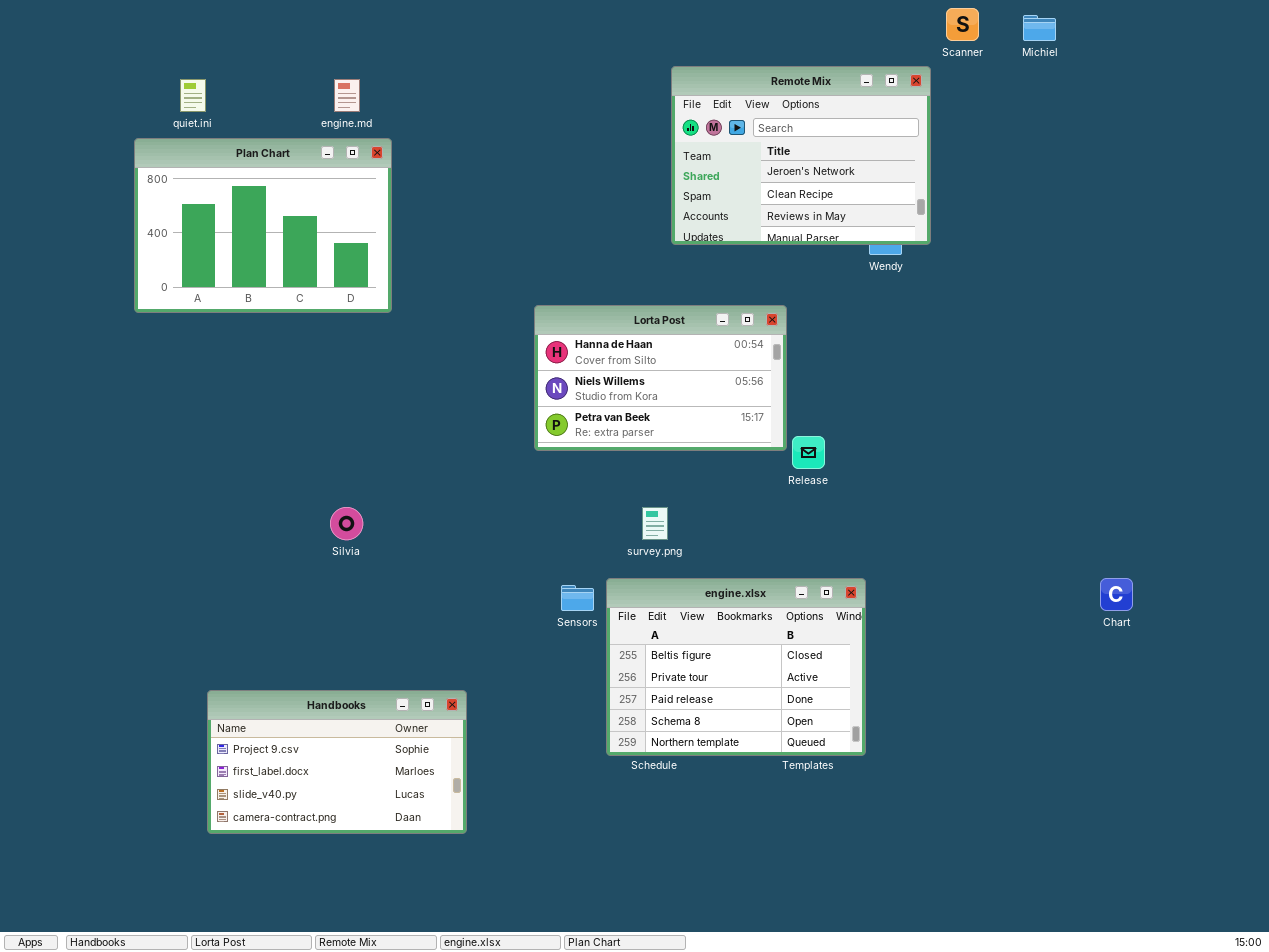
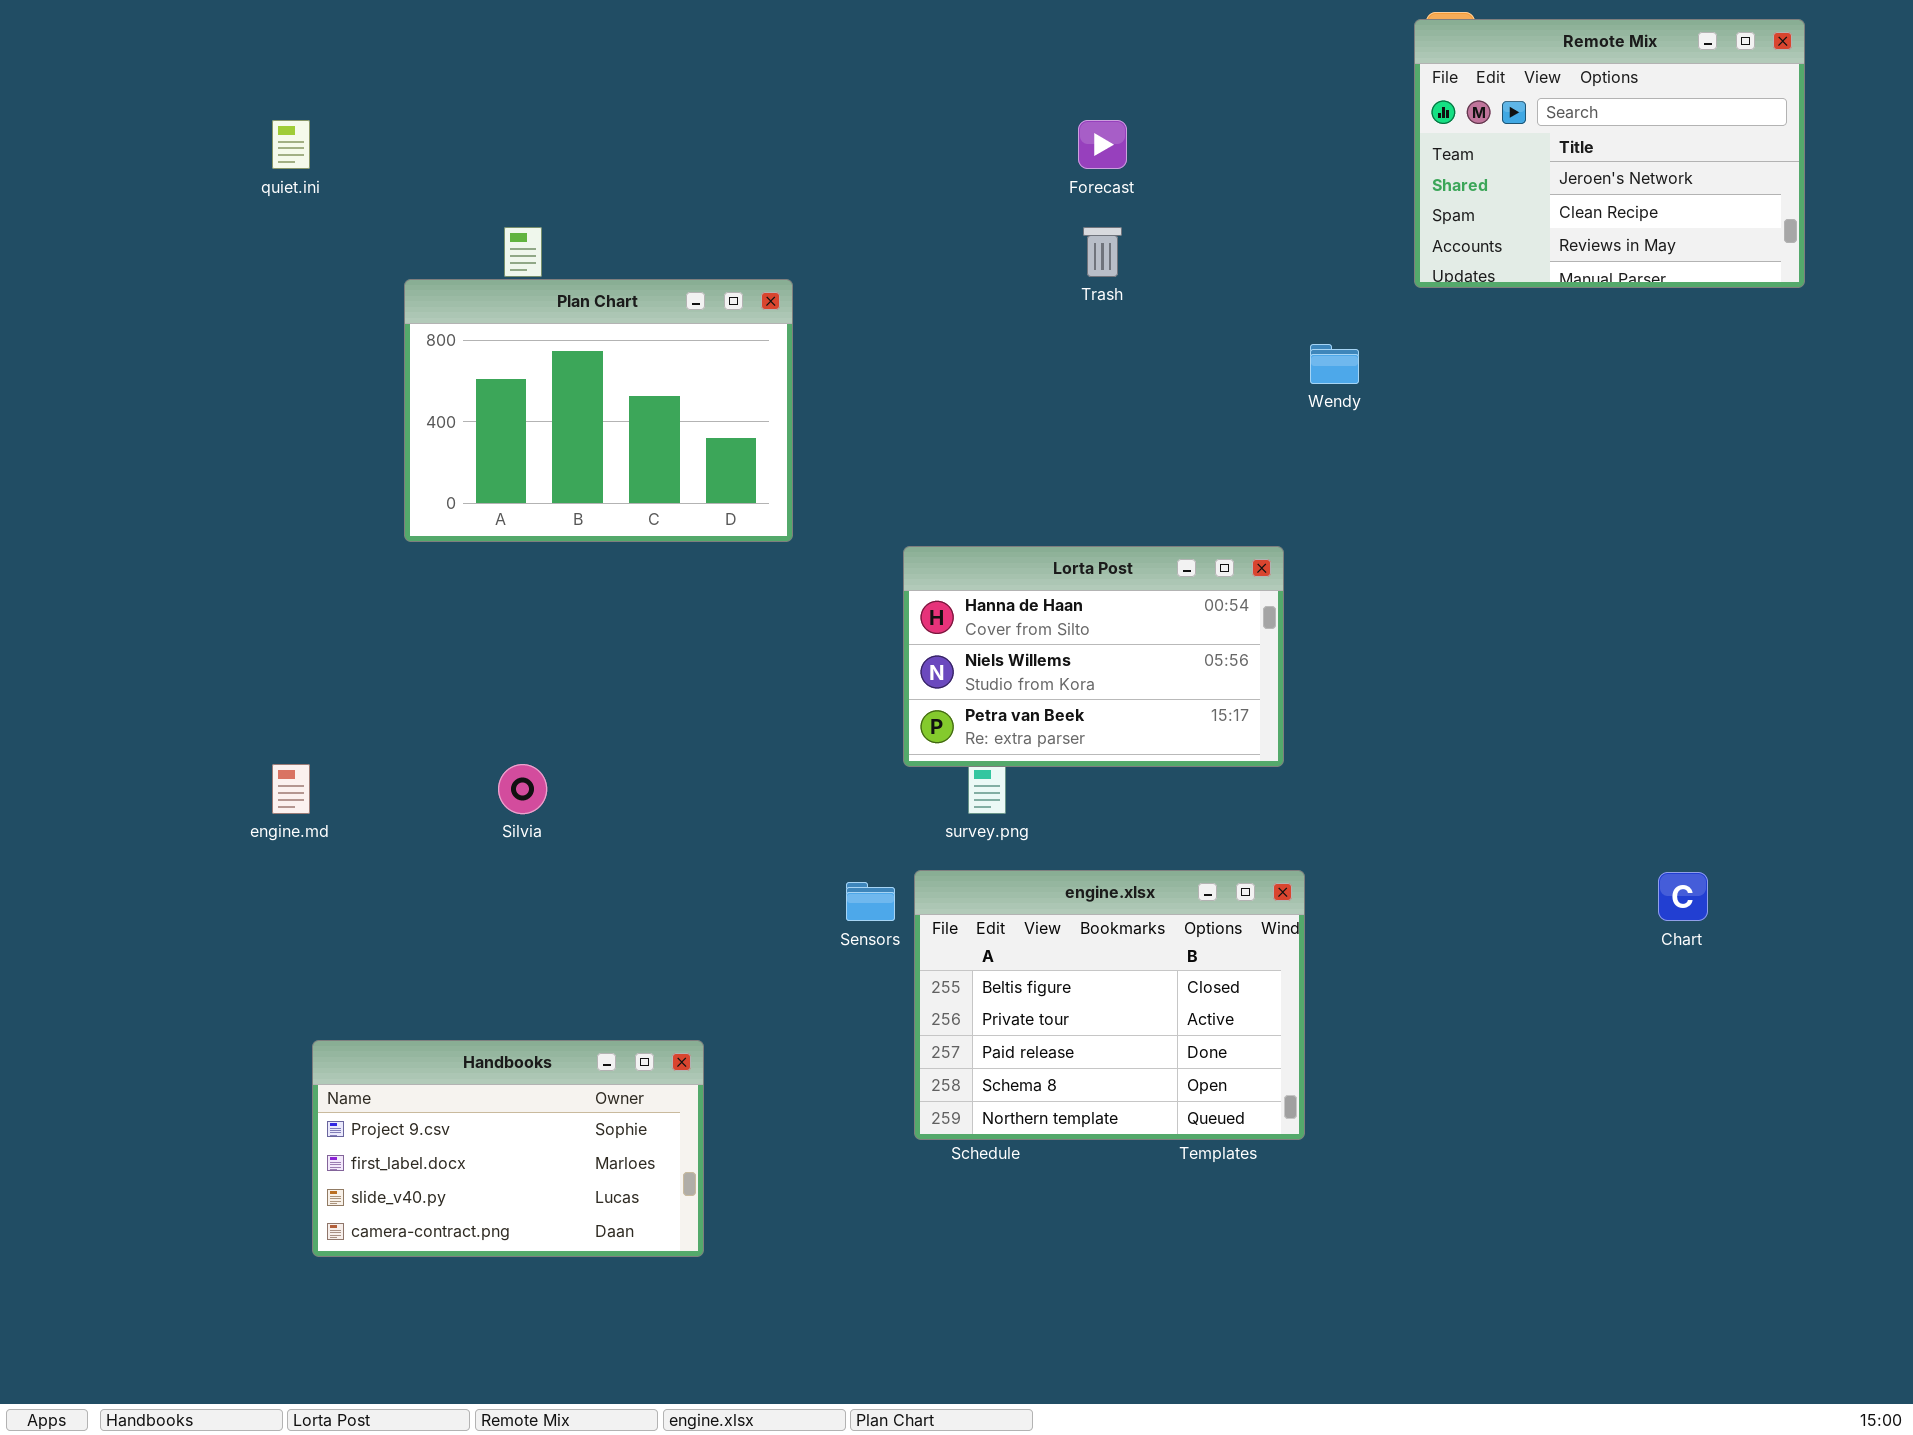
Remote Mix: [671,66,931,245] -> [1414,19,1805,288], moved
engine.md: [334,79,360,112] -> [272,764,310,814], moved
Plan Chart: [134,138,392,313] -> [404,279,793,542], moved
Lorta Post: [534,305,787,451] -> [903,546,1284,767], moved

